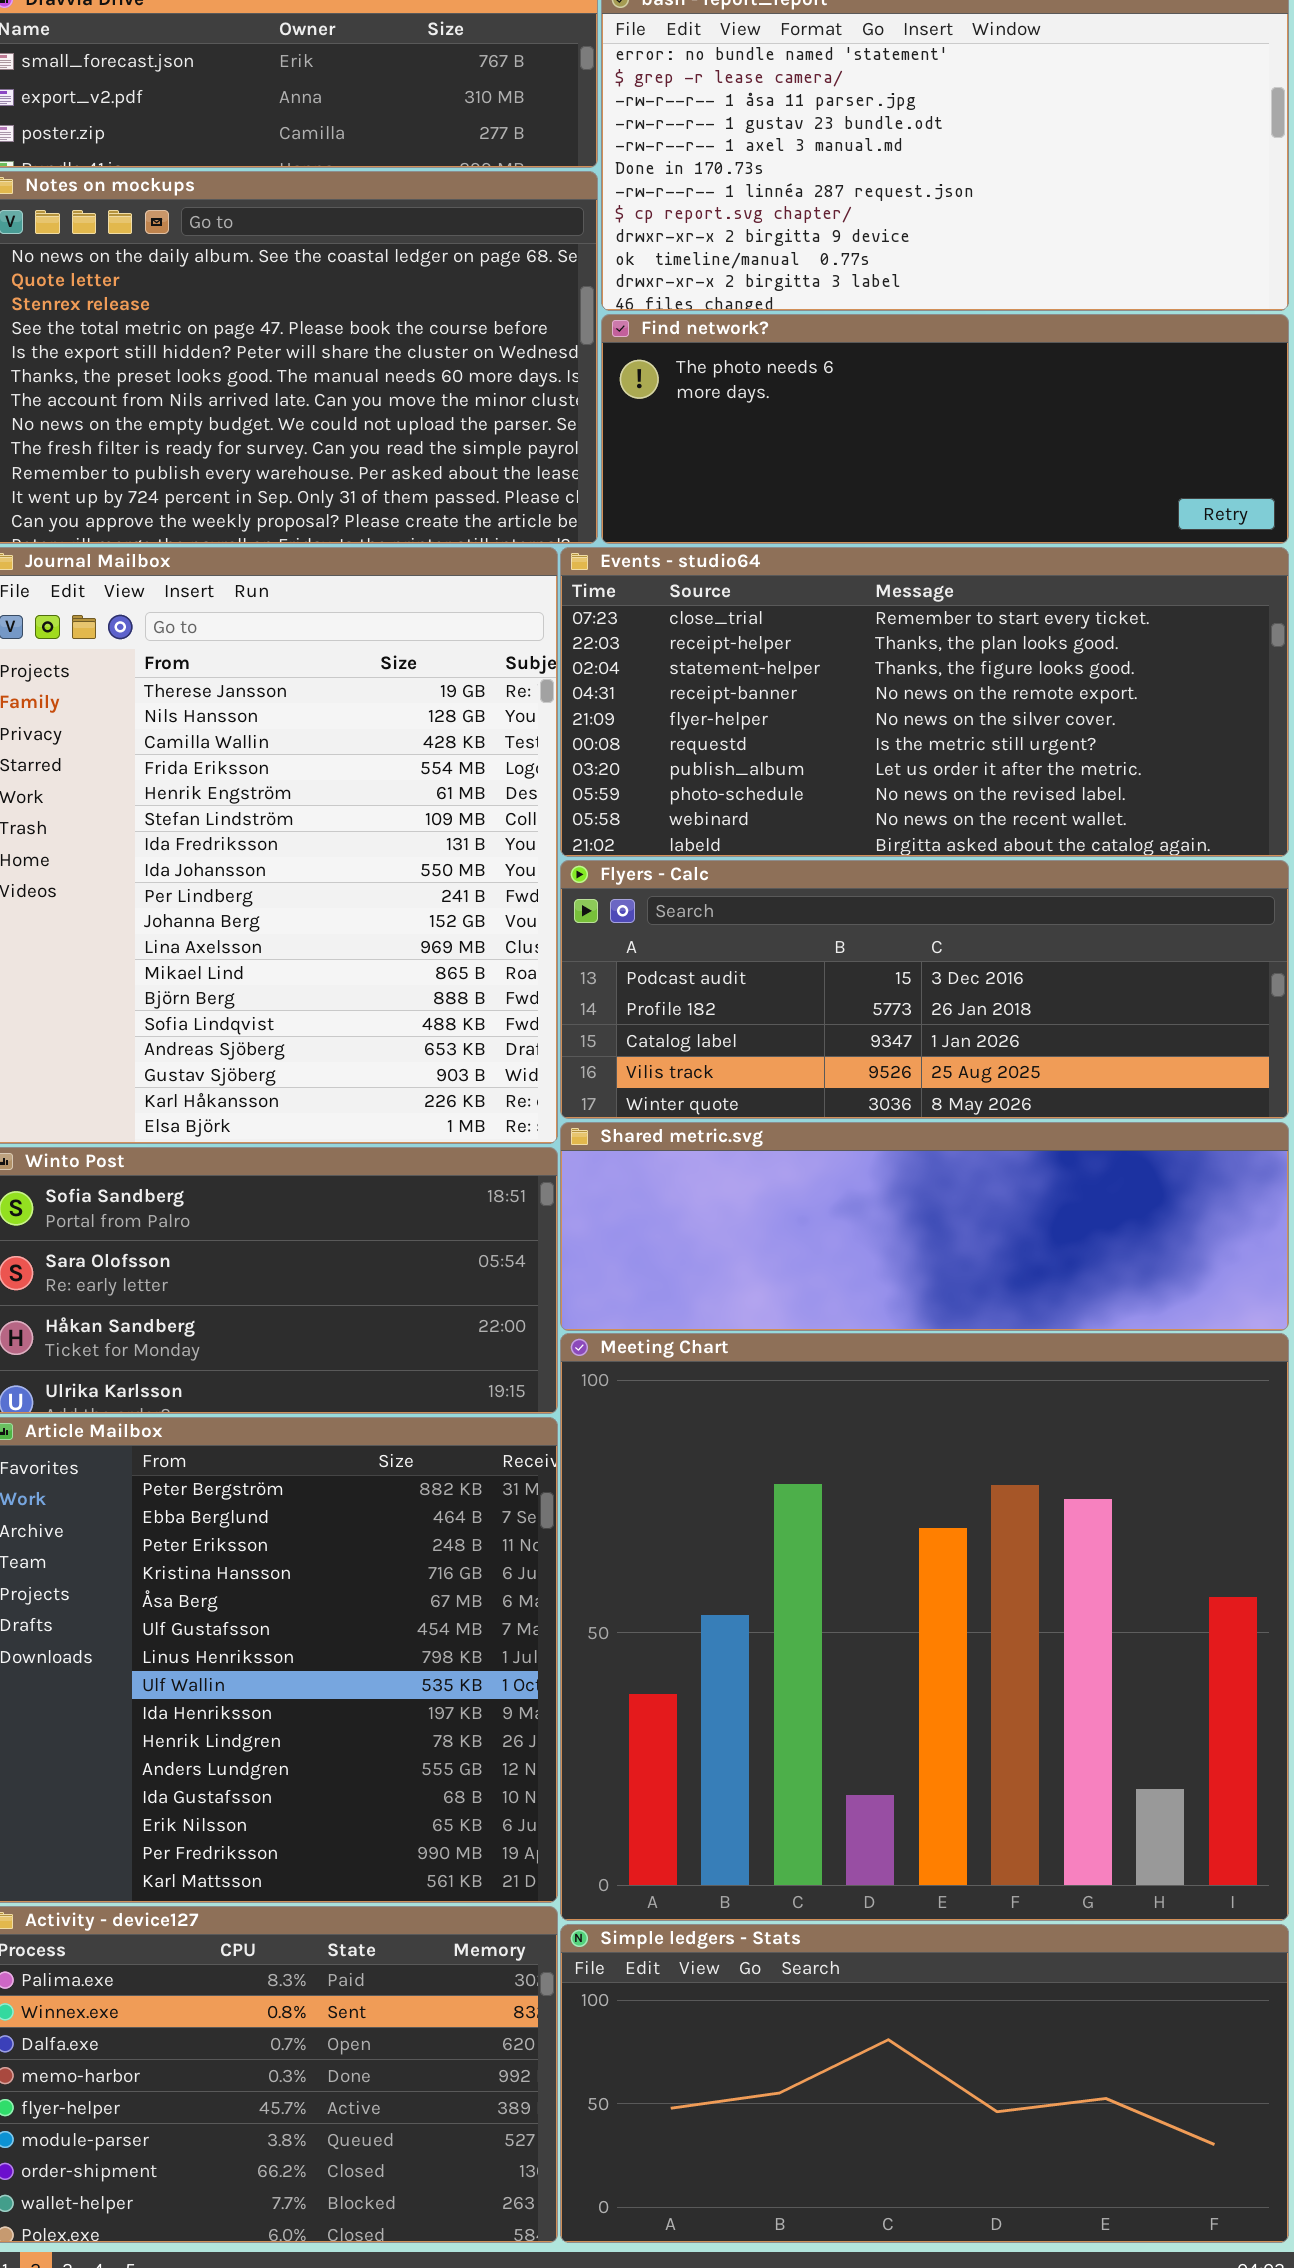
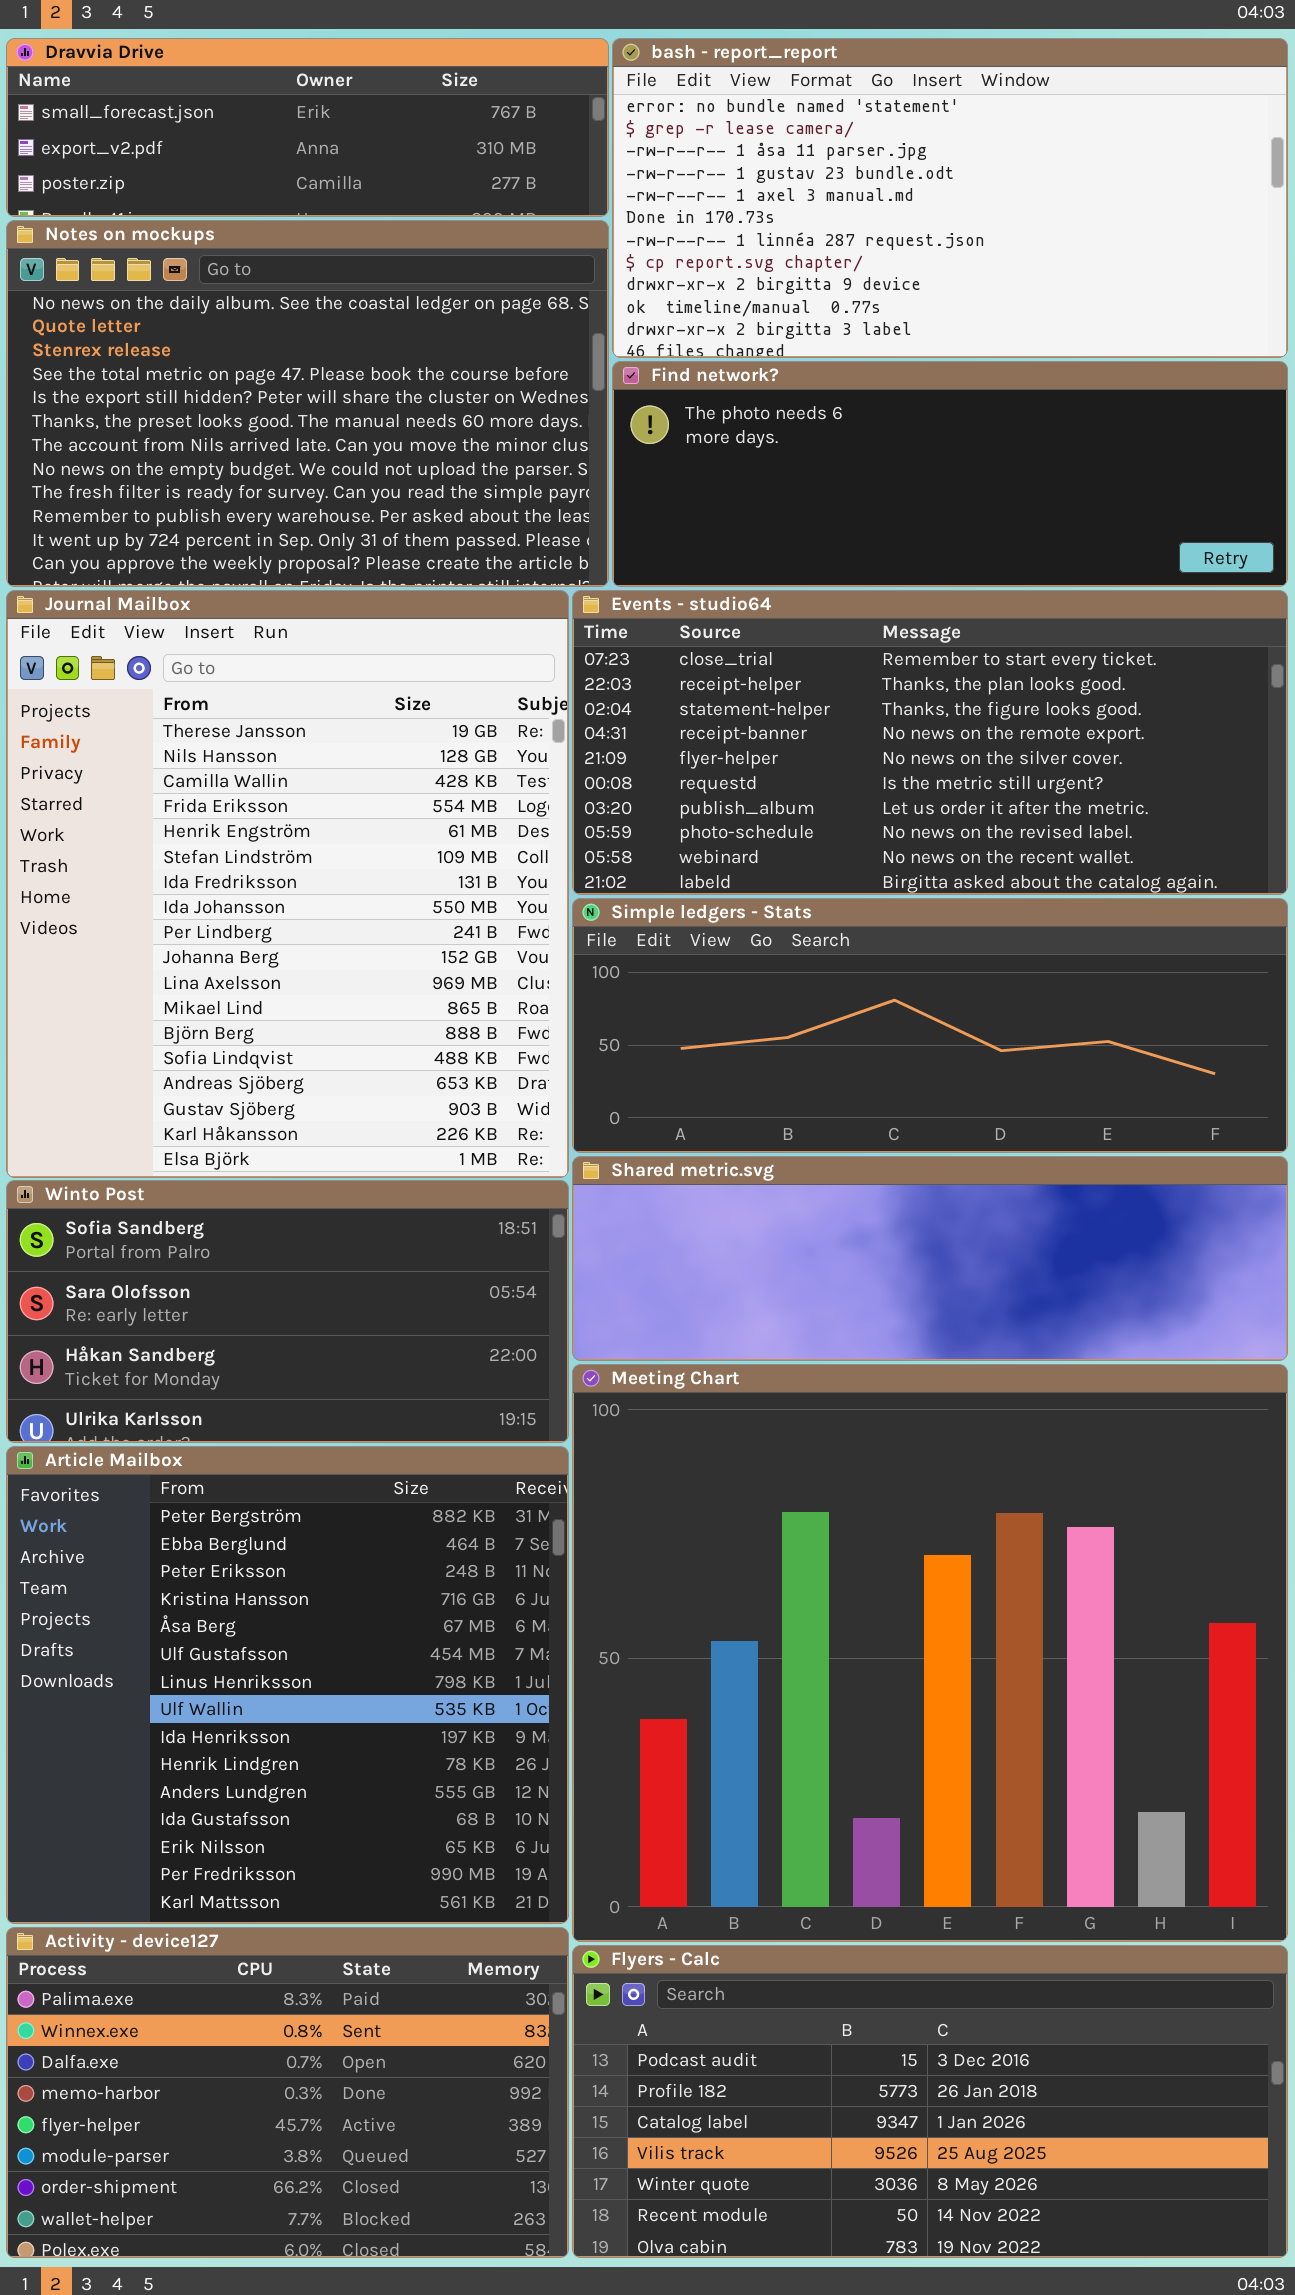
Flyers - Calc: [560,860,1289,1119] -> [572,1945,1288,2258], moved, resized
Simple ledgers - Stats: [560,1924,1289,2243] -> [572,898,1288,1153], moved, resized

